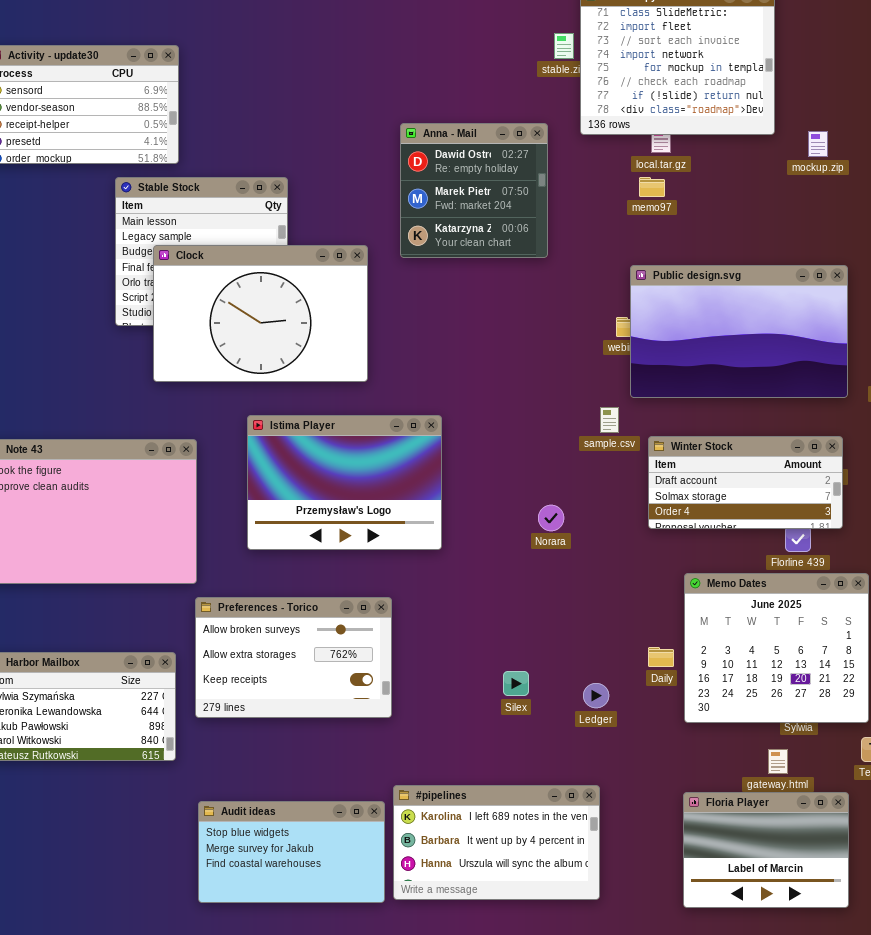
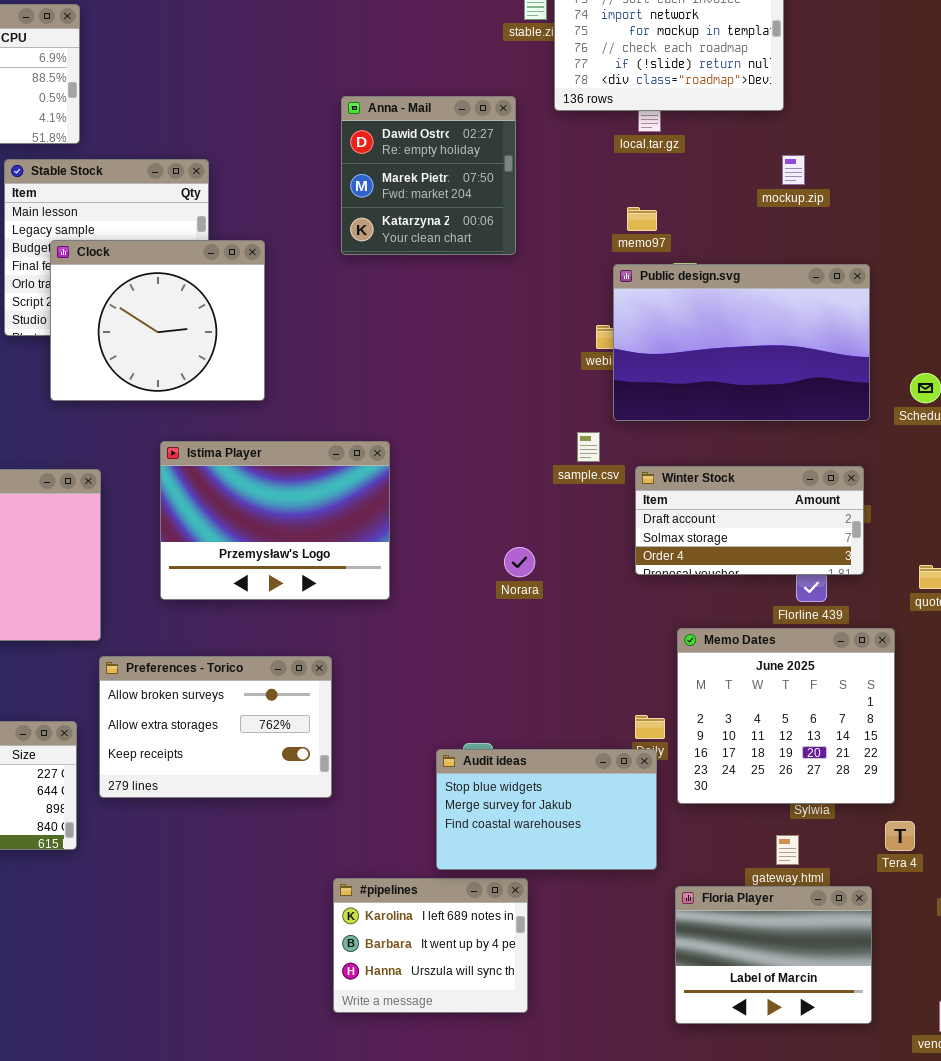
mockup.zip: [808,131,828,157] -> [782,155,805,185], moved
memo97: [639,177,665,197] -> [627,207,657,231], moved
Clock: [153,245,368,382] -> [50,240,265,401], resized
#pipelines: [393,785,600,900] -> [333,878,528,1013], resized
Audit ideas: [198,801,385,903] -> [436,749,657,870], moved

